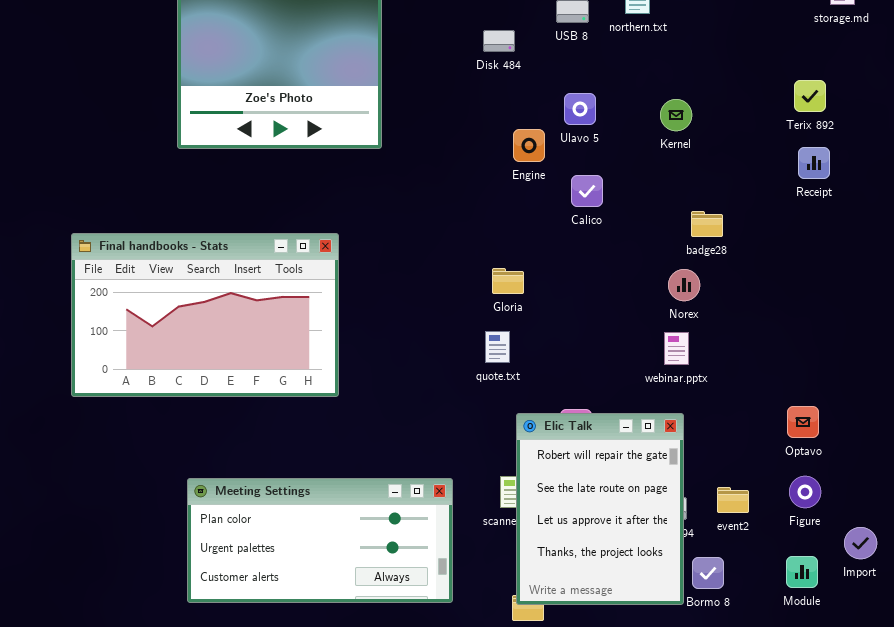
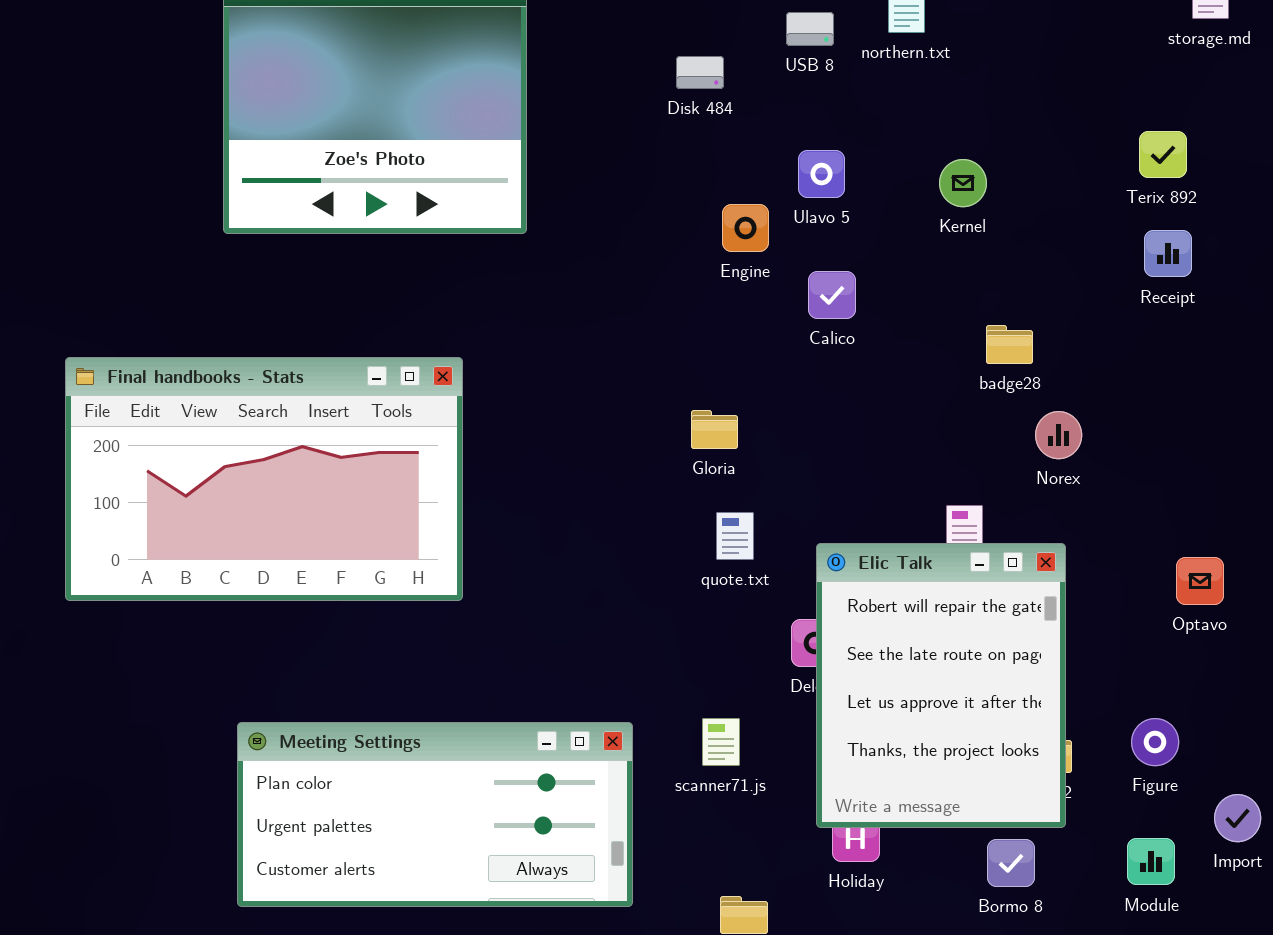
Norex: [668,269,700,301] -> [1035,411,1082,459], moved
quote.txt: [485,331,510,363] -> [716,512,754,560], moved
Optavo: [787,406,819,438] -> [1176,557,1224,605], moved
Elic Talk: [516,413,684,605] -> [816,543,1066,828], moved

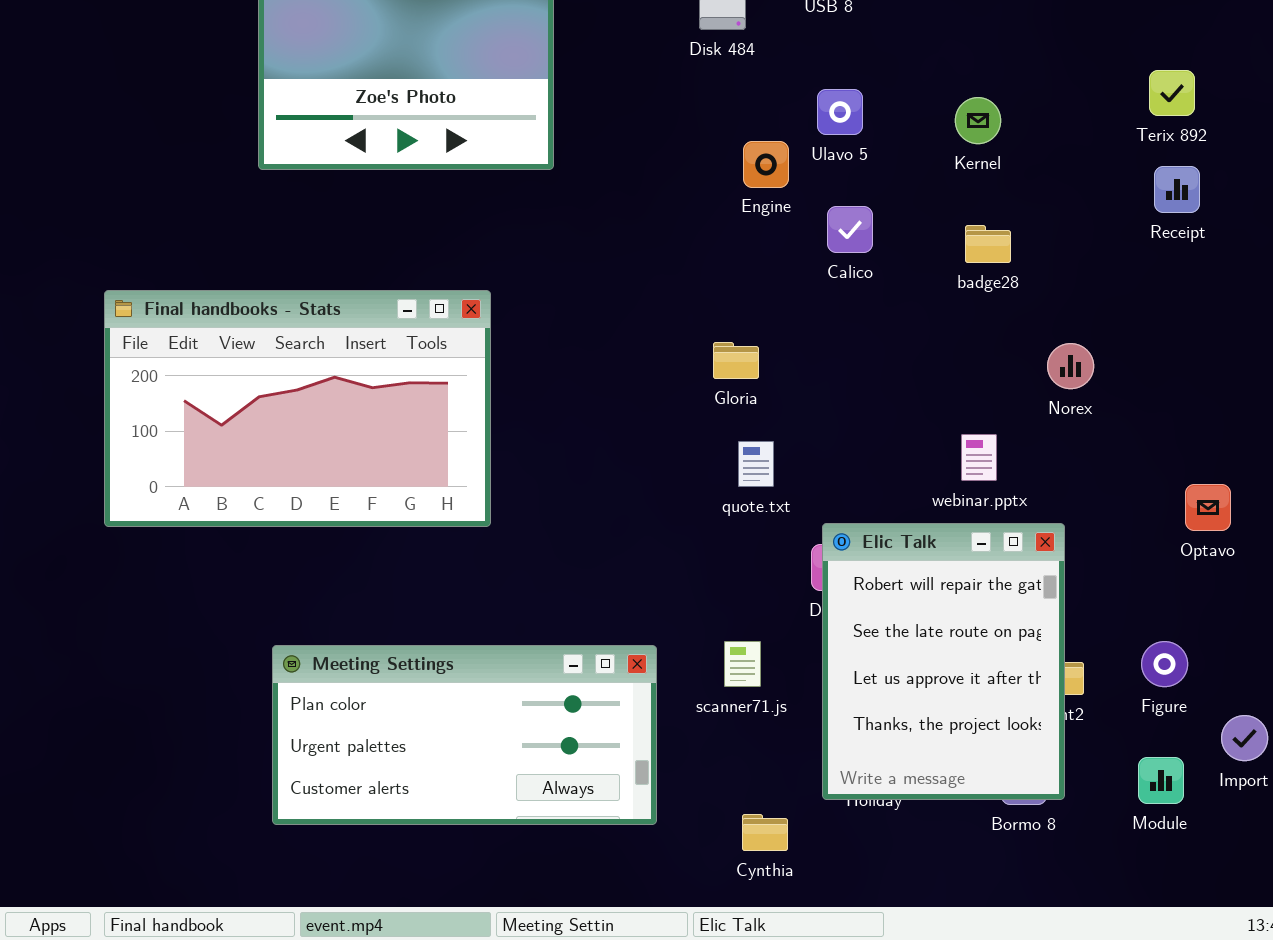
badge28: [986,325,1033,364] -> [965,225,1011,263], moved
Elic Talk: [816,543,1066,828] -> [822,523,1065,800], moved

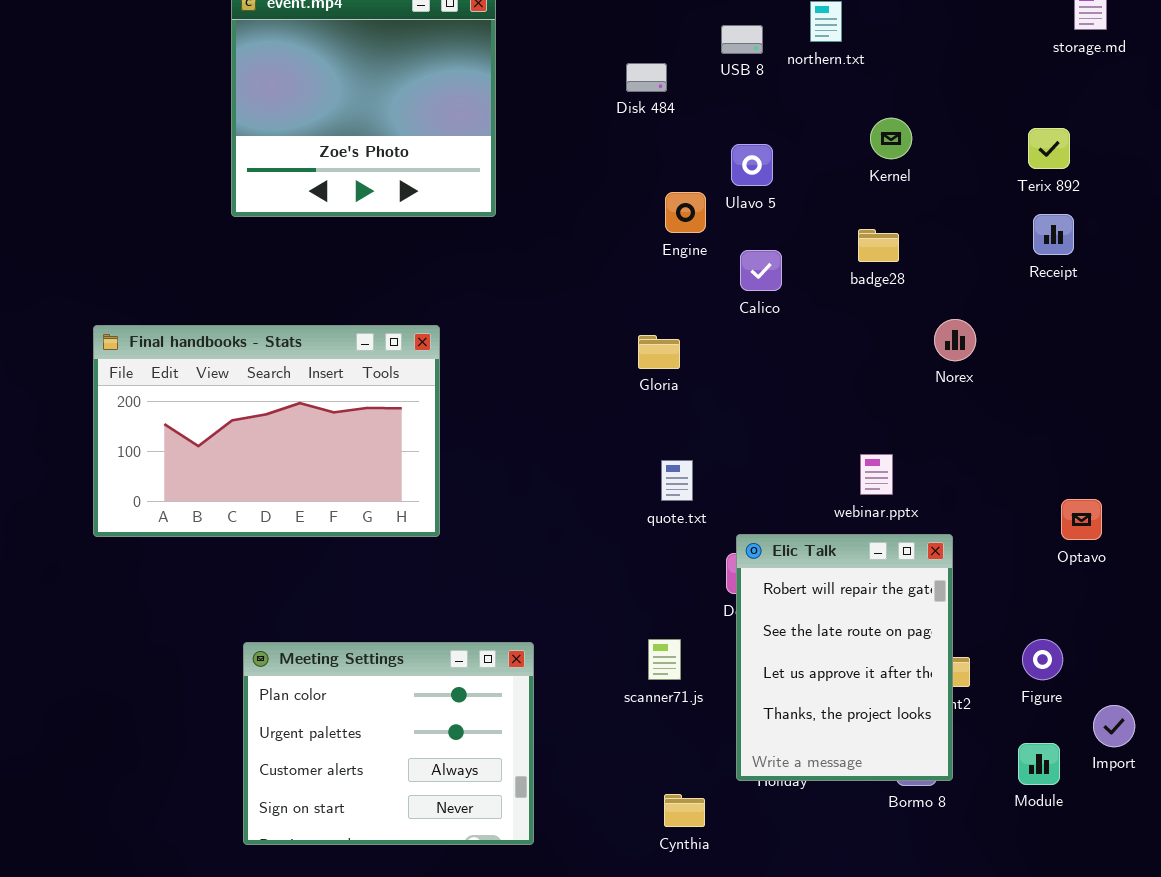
Kernel: [955,97,1001,144] -> [870,118,912,159], moved
badge28: [965,225,1011,263] -> [858,229,899,262], moved
Gloria: [713,342,759,379] -> [638,335,680,369], moved
Norex: [1047,343,1094,389] -> [934,319,976,361], moved
Meeting Settings: [272,645,657,825] -> [243,642,534,845], resized

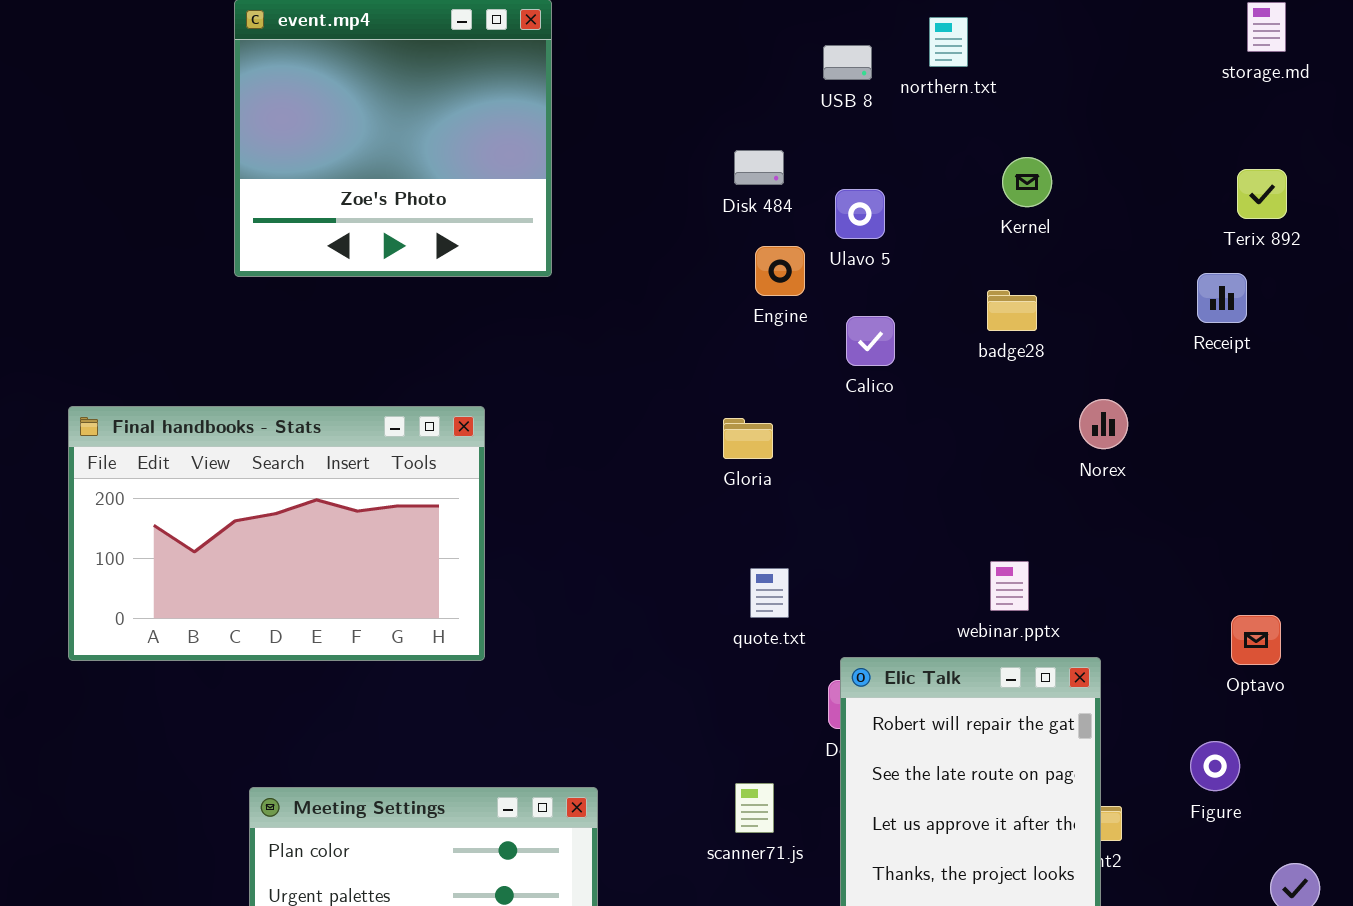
Disk 484: [626,63,667,92] -> [734,150,784,185], moved
Terix 892: [1028,128,1070,169] -> [1237,169,1287,219], moved
Figure: [1022,639,1063,680] -> [1190,741,1240,791], moved

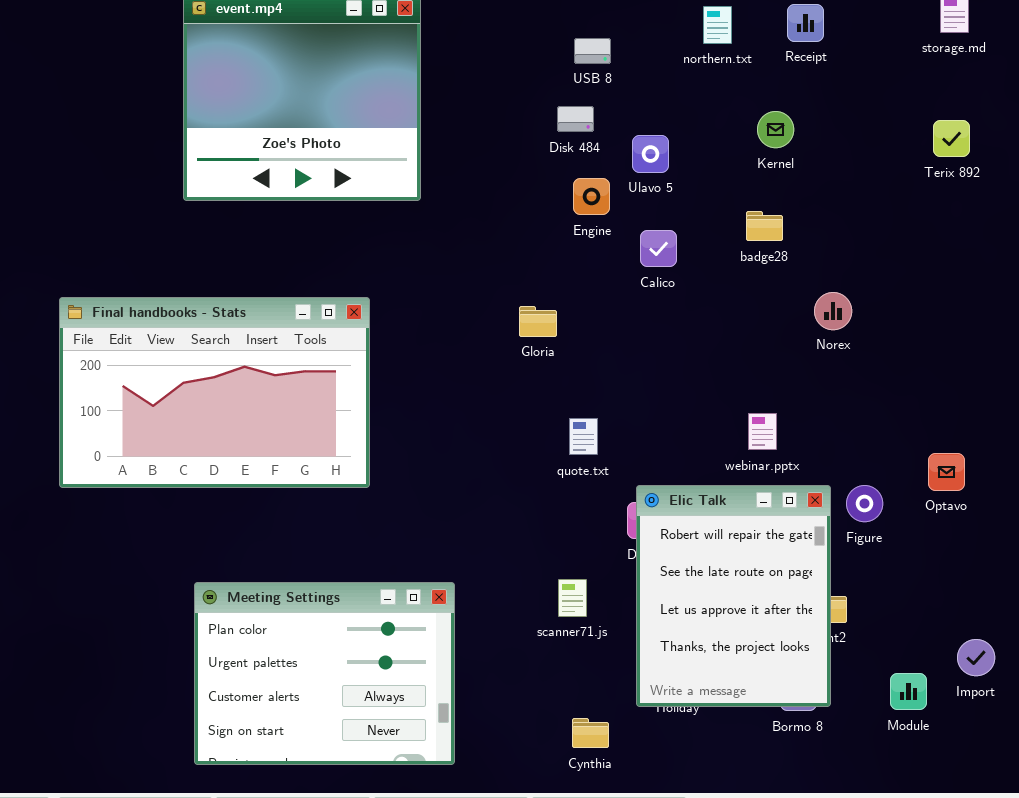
USB 8: [823,45,872,80] -> [574,38,611,64], moved
Receipt: [1197,273,1247,323] -> [787,4,824,42], moved
Gloria: [723,418,773,459] -> [519,306,557,337], moved
Figure: [1190,741,1240,791] -> [846,485,883,522], moved

